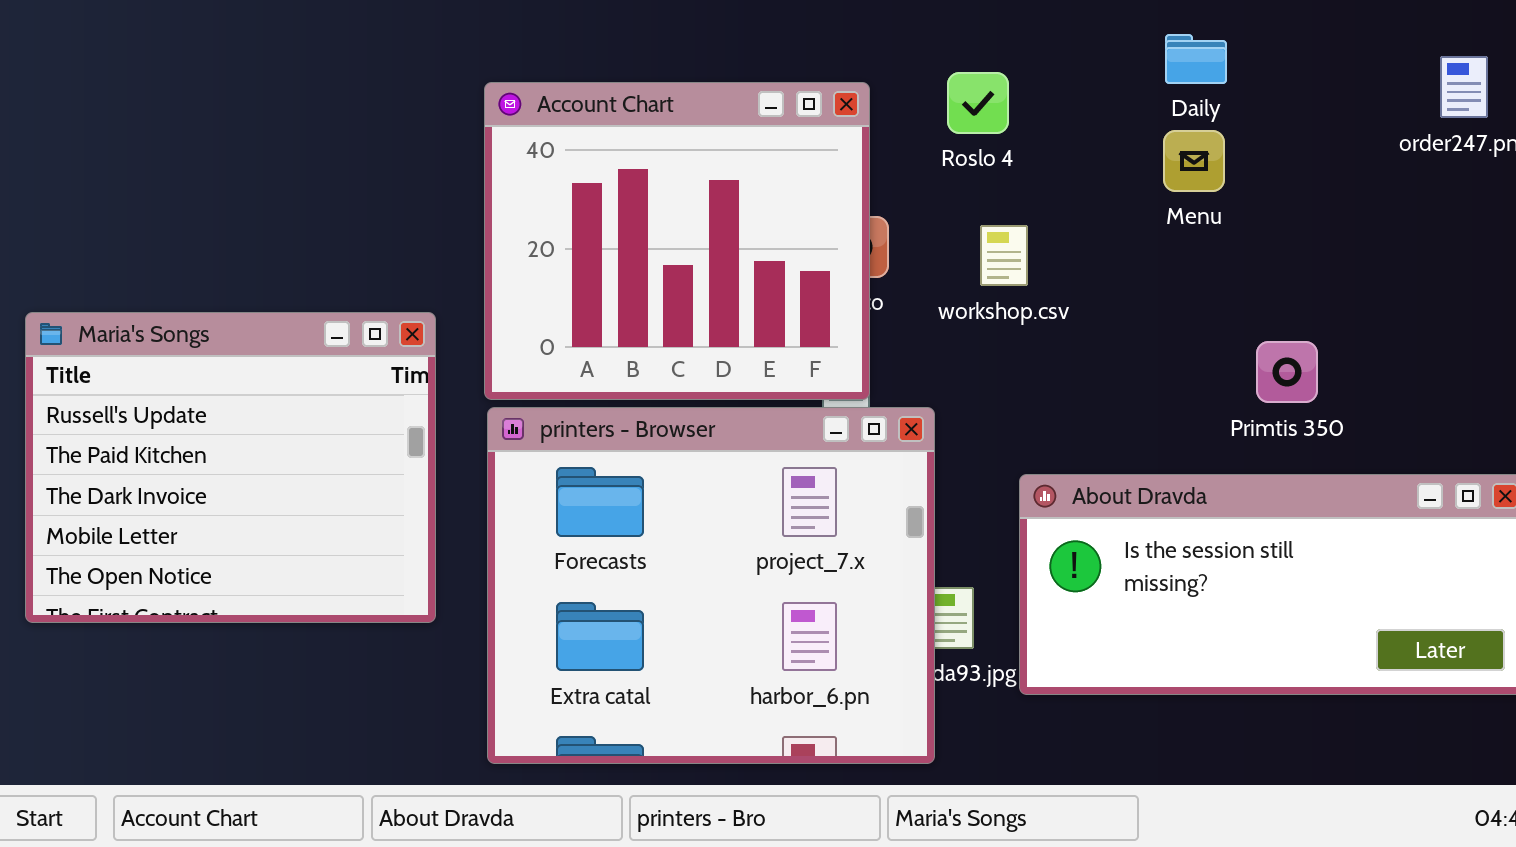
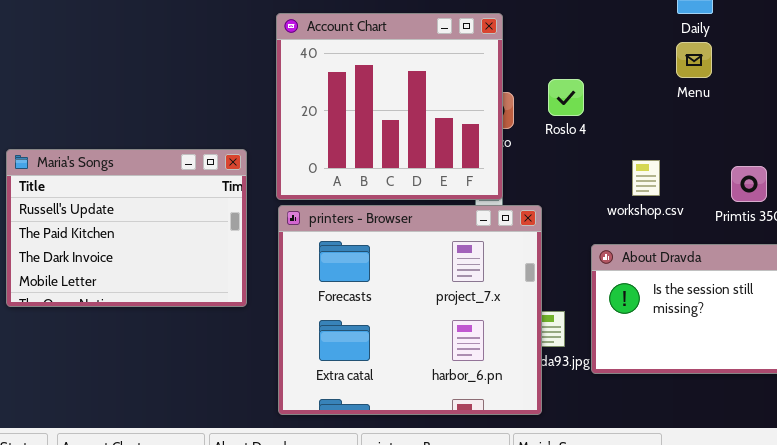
Roslo 4: [947,72,1009,134] -> [548,79,584,116], moved
workshop.csv: [980,225,1028,286] -> [632,160,660,196], moved
Maria's Songs: [25,312,436,623] -> [6,149,247,307], resized

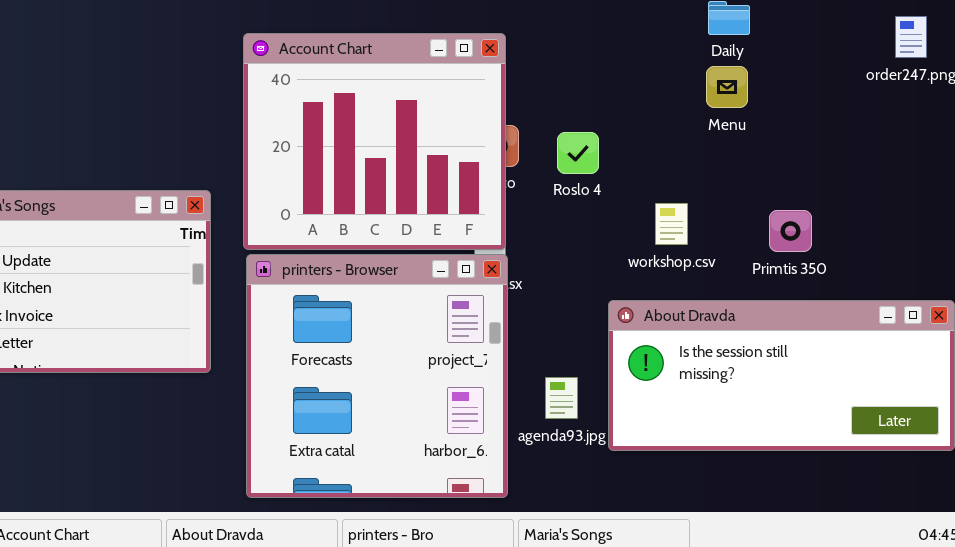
Roslo 4: [548,79,584,116] -> [557,132,599,174], moved
printers - Browser: [278,205,542,415] -> [246,254,508,498], resized

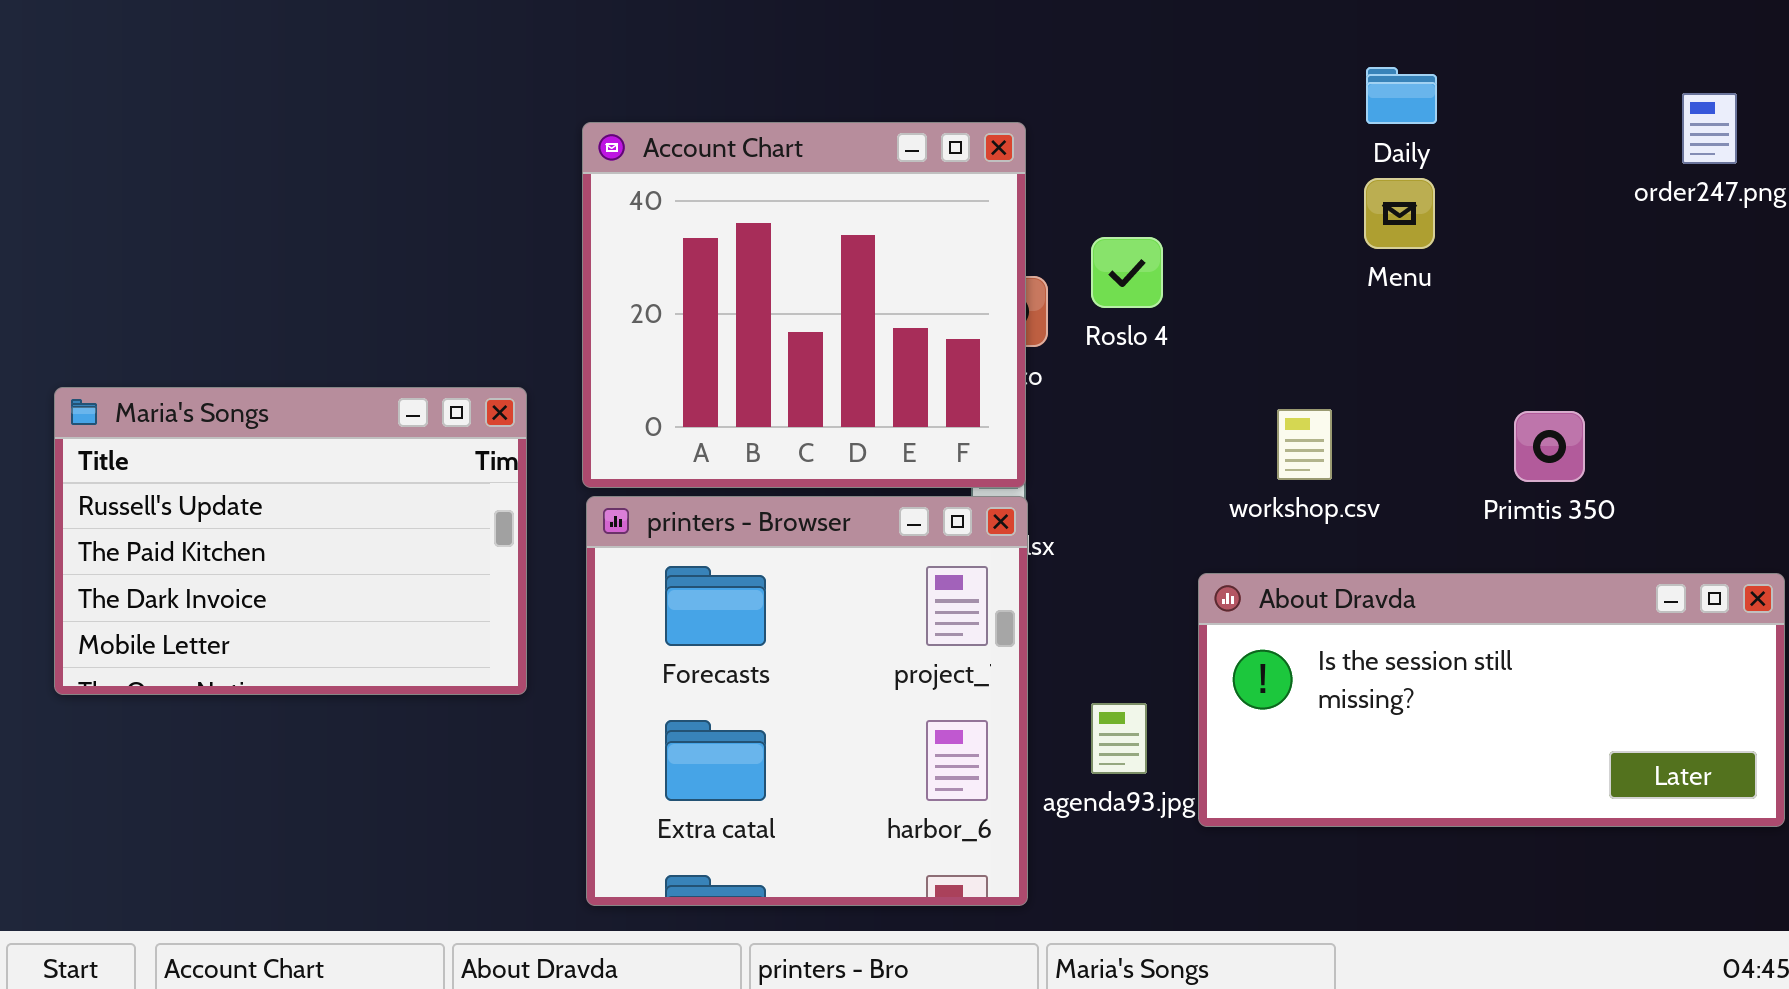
Roslo 4: [557,132,599,174] -> [1091,237,1163,308], moved
Primtis 350: [769,210,812,252] -> [1514,411,1585,482], moved

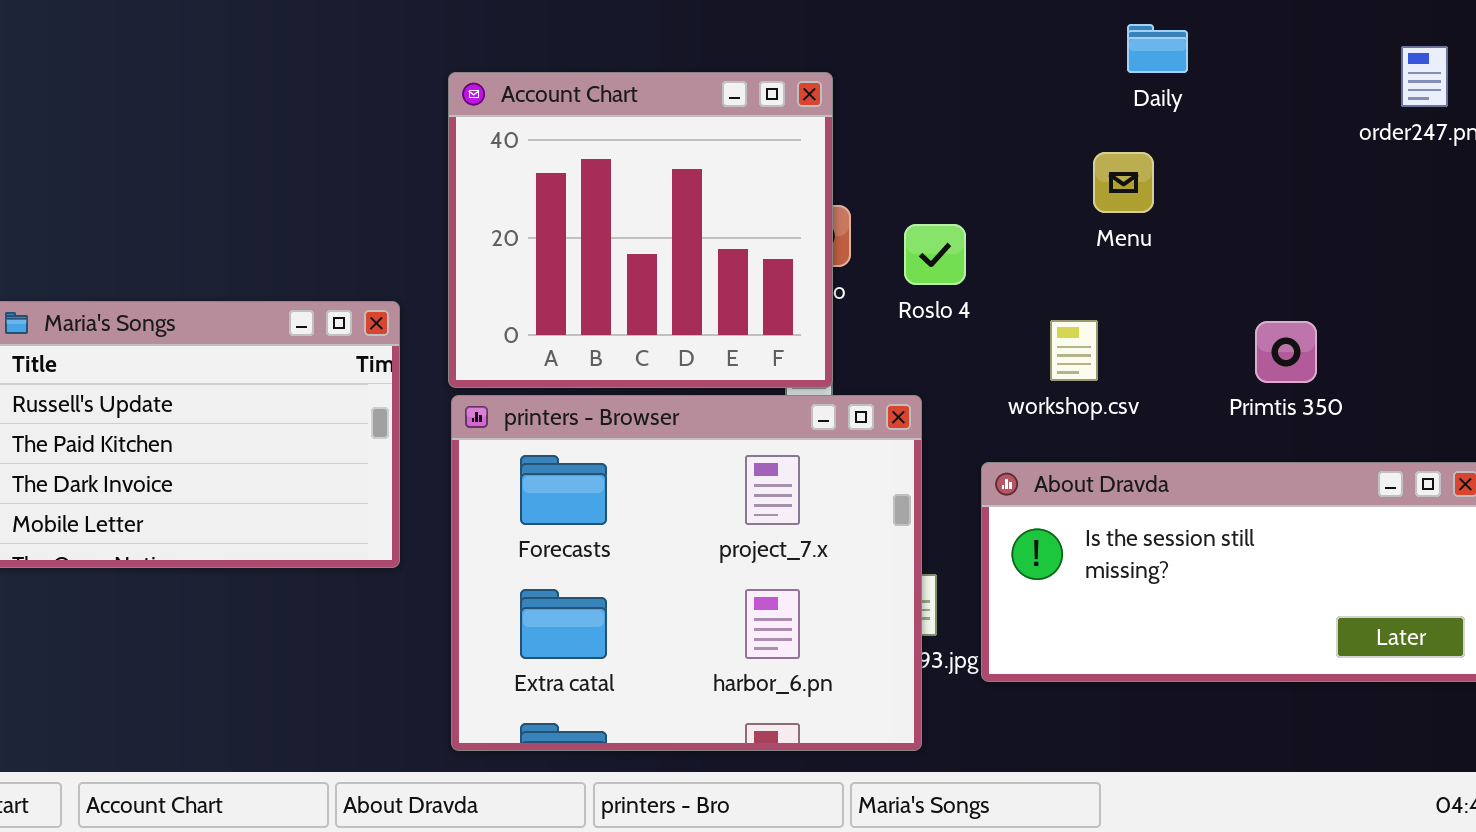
Menu: [1364,178,1435,249] -> [1093,152,1154,213], moved
Roslo 4: [1091,237,1163,308] -> [904,224,966,285], moved
printers - Browser: [586,496,1028,906] -> [451,395,922,751], resized

